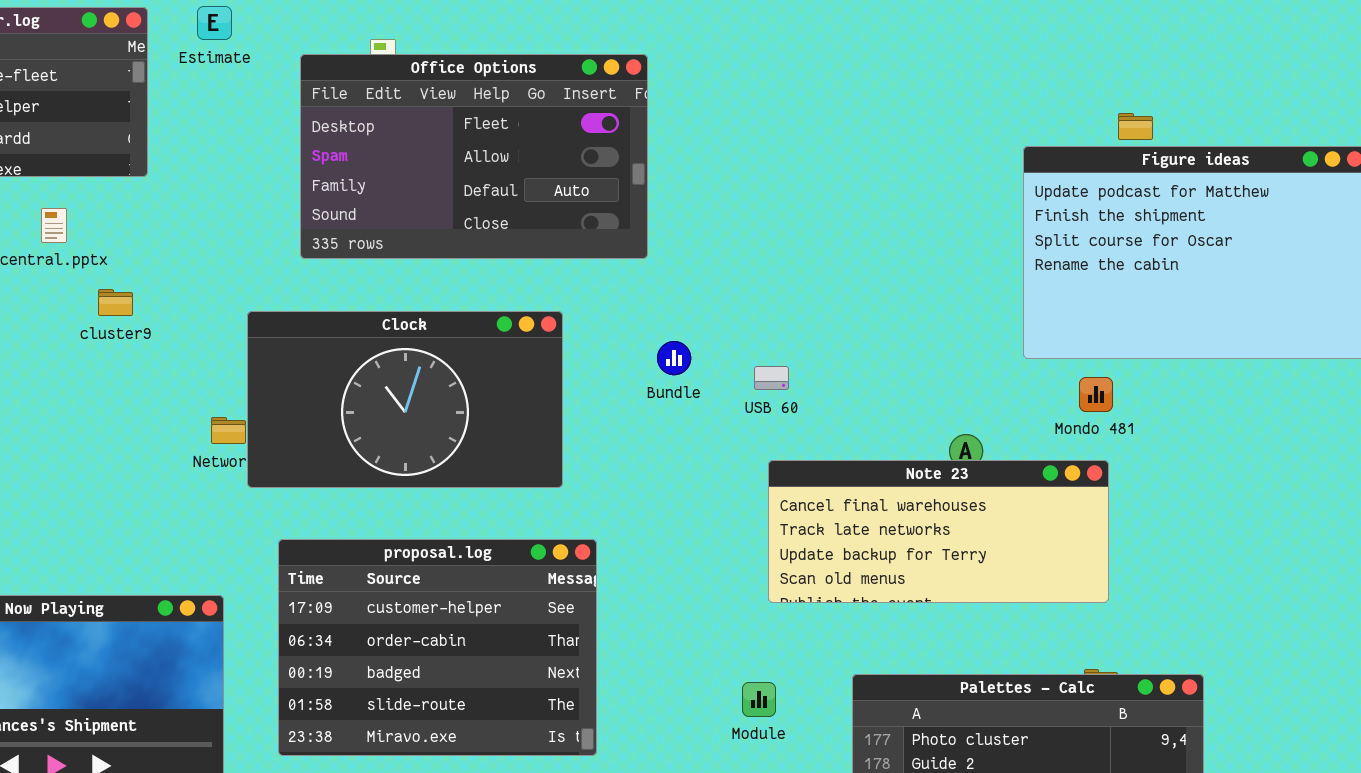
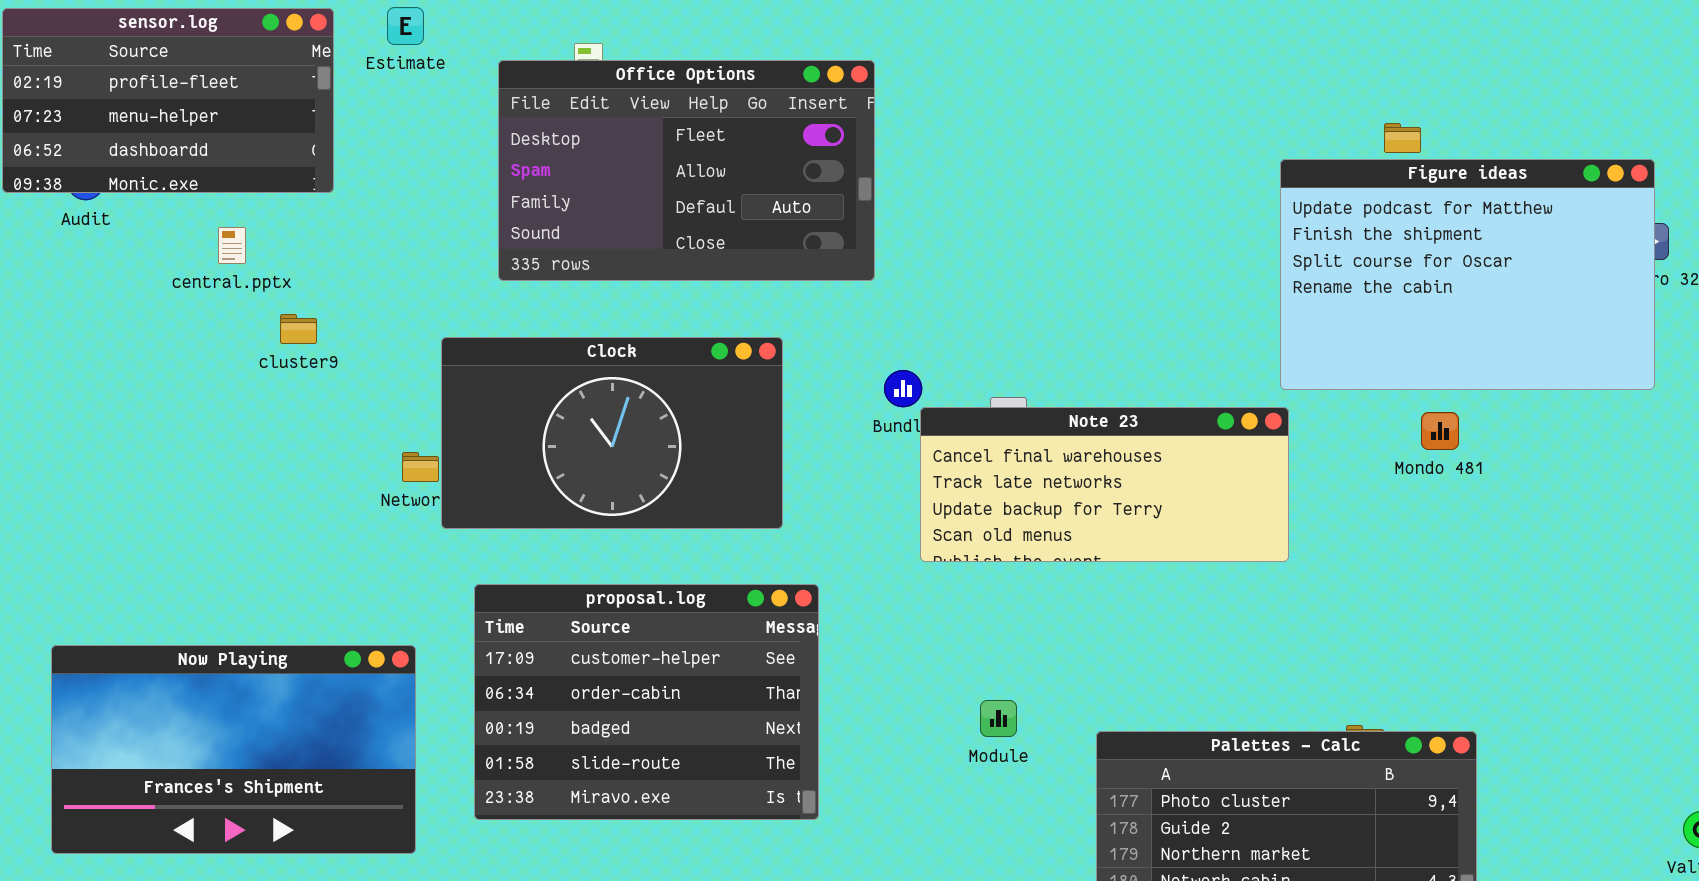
Mondo 481: [1079,377,1113,412] -> [1421,412,1459,450], moved
Note 23: [768,460,1109,603] -> [920,407,1289,562], moved
Module: [742,682,776,717] -> [980,700,1017,737], moved

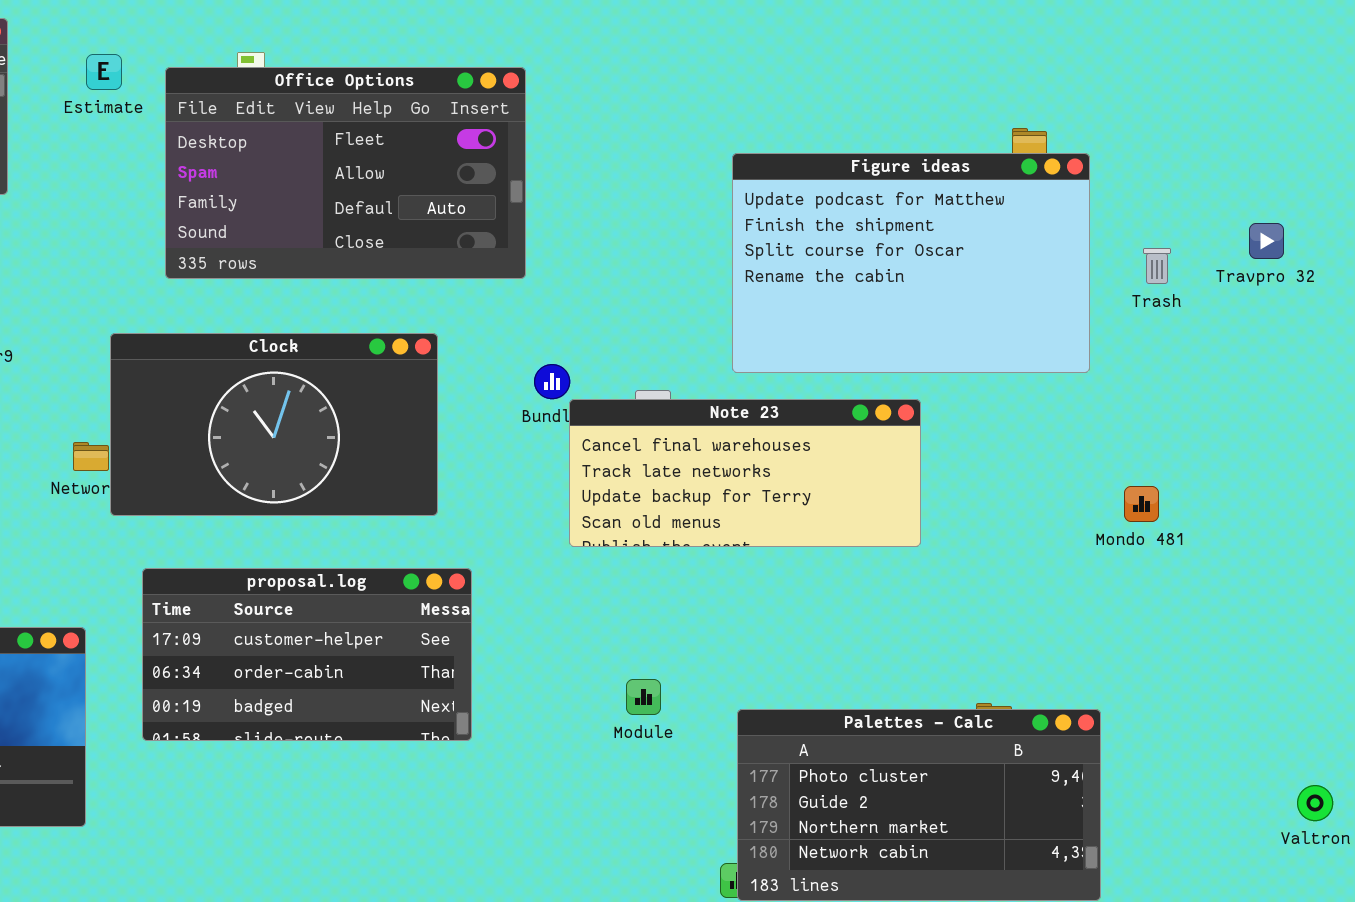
Estimate: [387,7,424,45] -> [86,54,122,90], moved
Figure ideas: [1280,159,1655,390] -> [732,153,1090,373], moved
Mondo 481: [1421,412,1459,450] -> [1124,486,1159,522], moved
proposal.log: [474,584,819,820] -> [142,568,472,741], resized

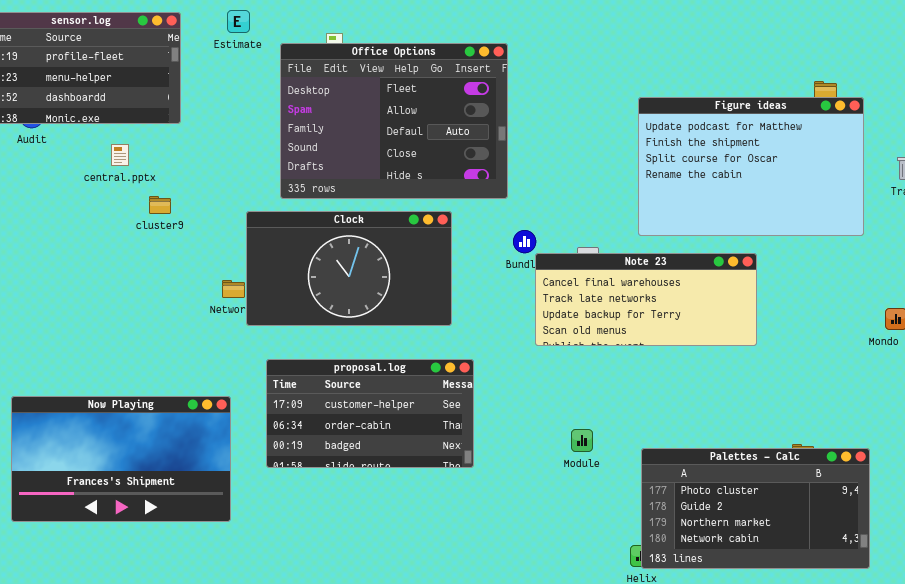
Estimate: [86,54,122,90] -> [227,10,250,33], moved
Office Options: [165,67,526,279] -> [280,43,508,199], resized

